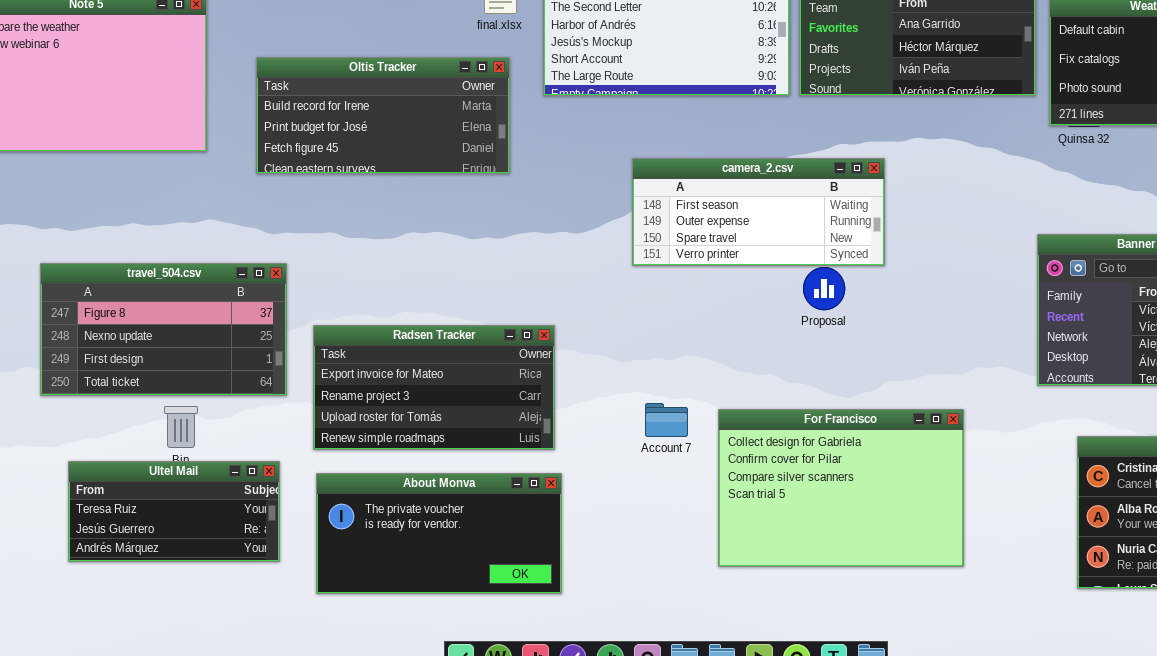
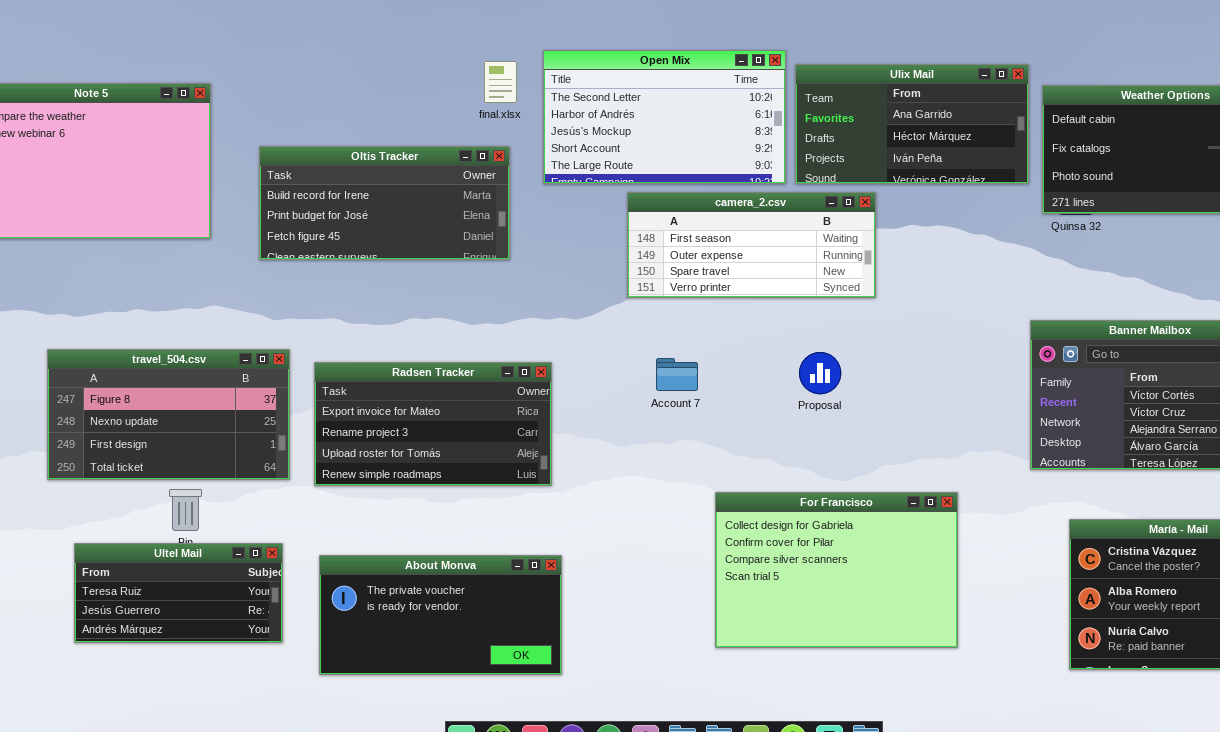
camera_2.csv: [632,158,885,266] -> [627,192,876,298], moved
Radsen Tracker: [313,325,555,450] -> [314,362,552,486], moved
Account 7: [645,403,688,437] -> [656,358,698,391], moved

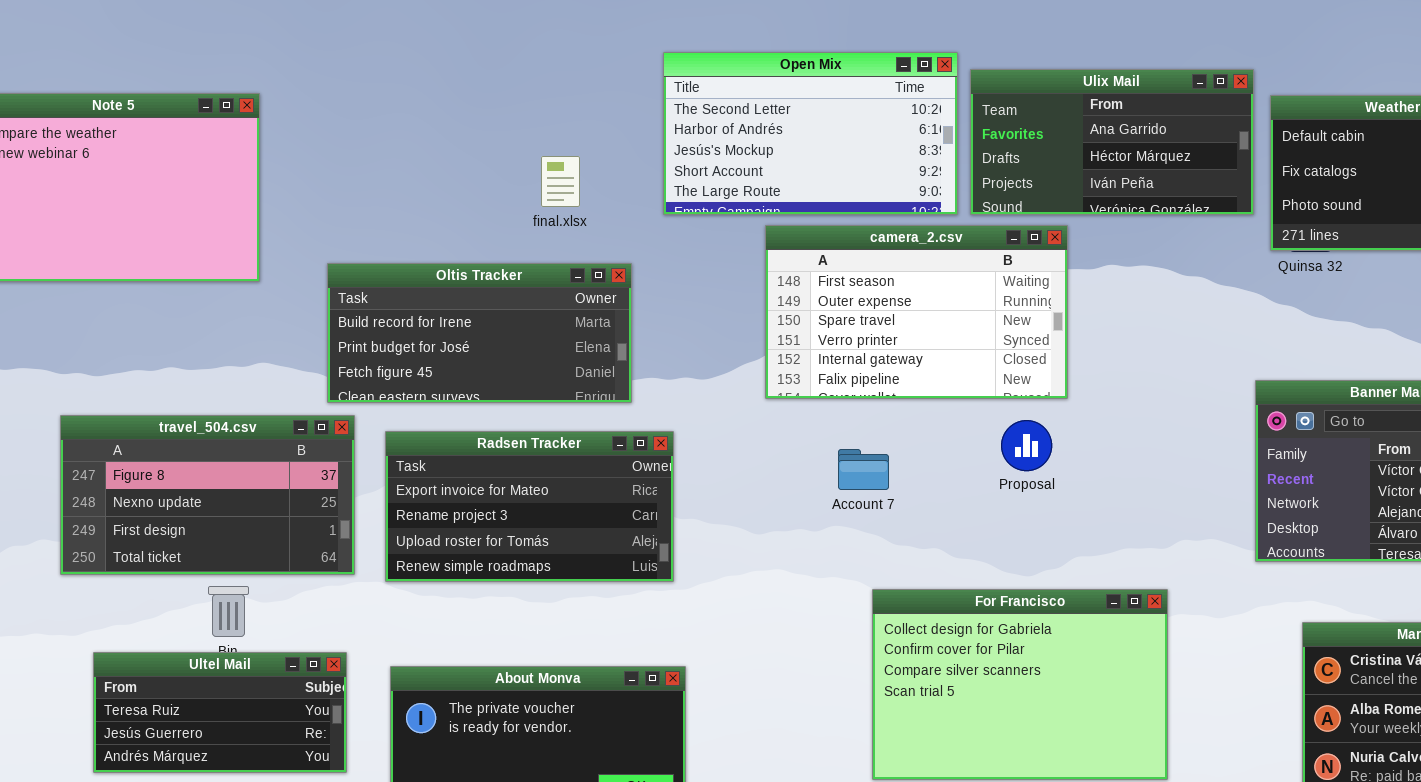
final.xlsx: [484,61,517,103] -> [541,156,580,207], moved
Oltis Tracker: [259,146,510,260] -> [327,263,632,403], moved
camera_2.csv: [627,192,876,298] -> [765,225,1068,399], resized
Proposal: [799,352,841,394] -> [1001,420,1052,471], moved
Account 7: [656,358,698,391] -> [838,449,889,490], moved

